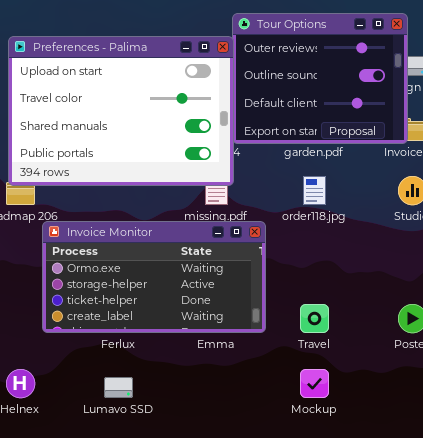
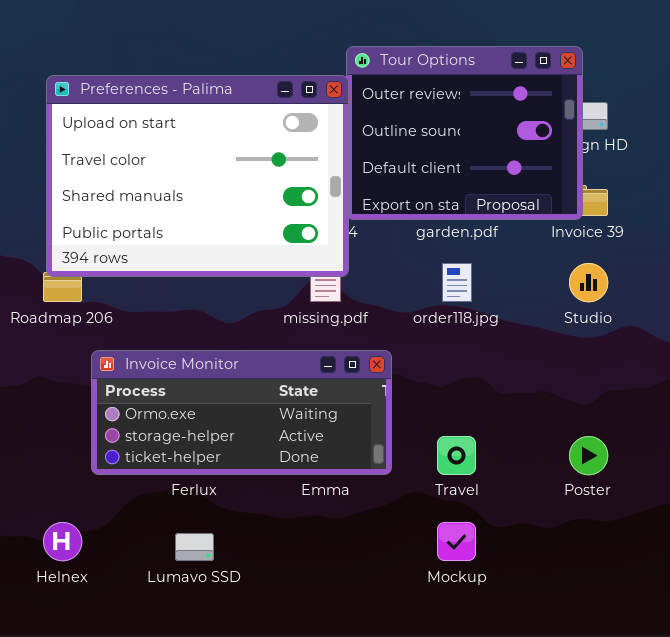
Invoice Monitor: [42,221,266,333] -> [91,350,392,475], resized

